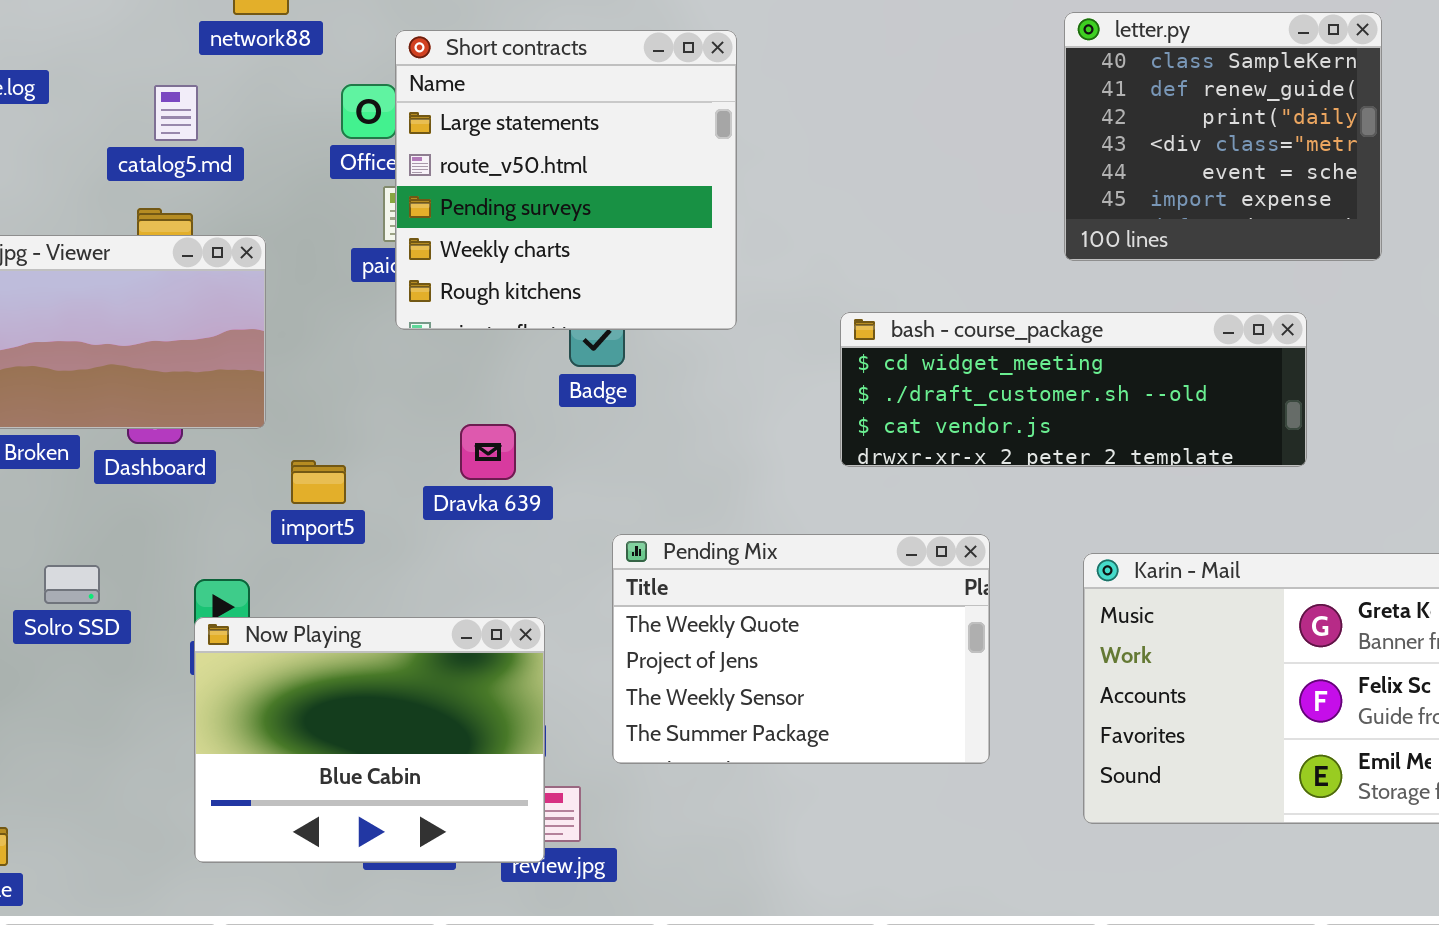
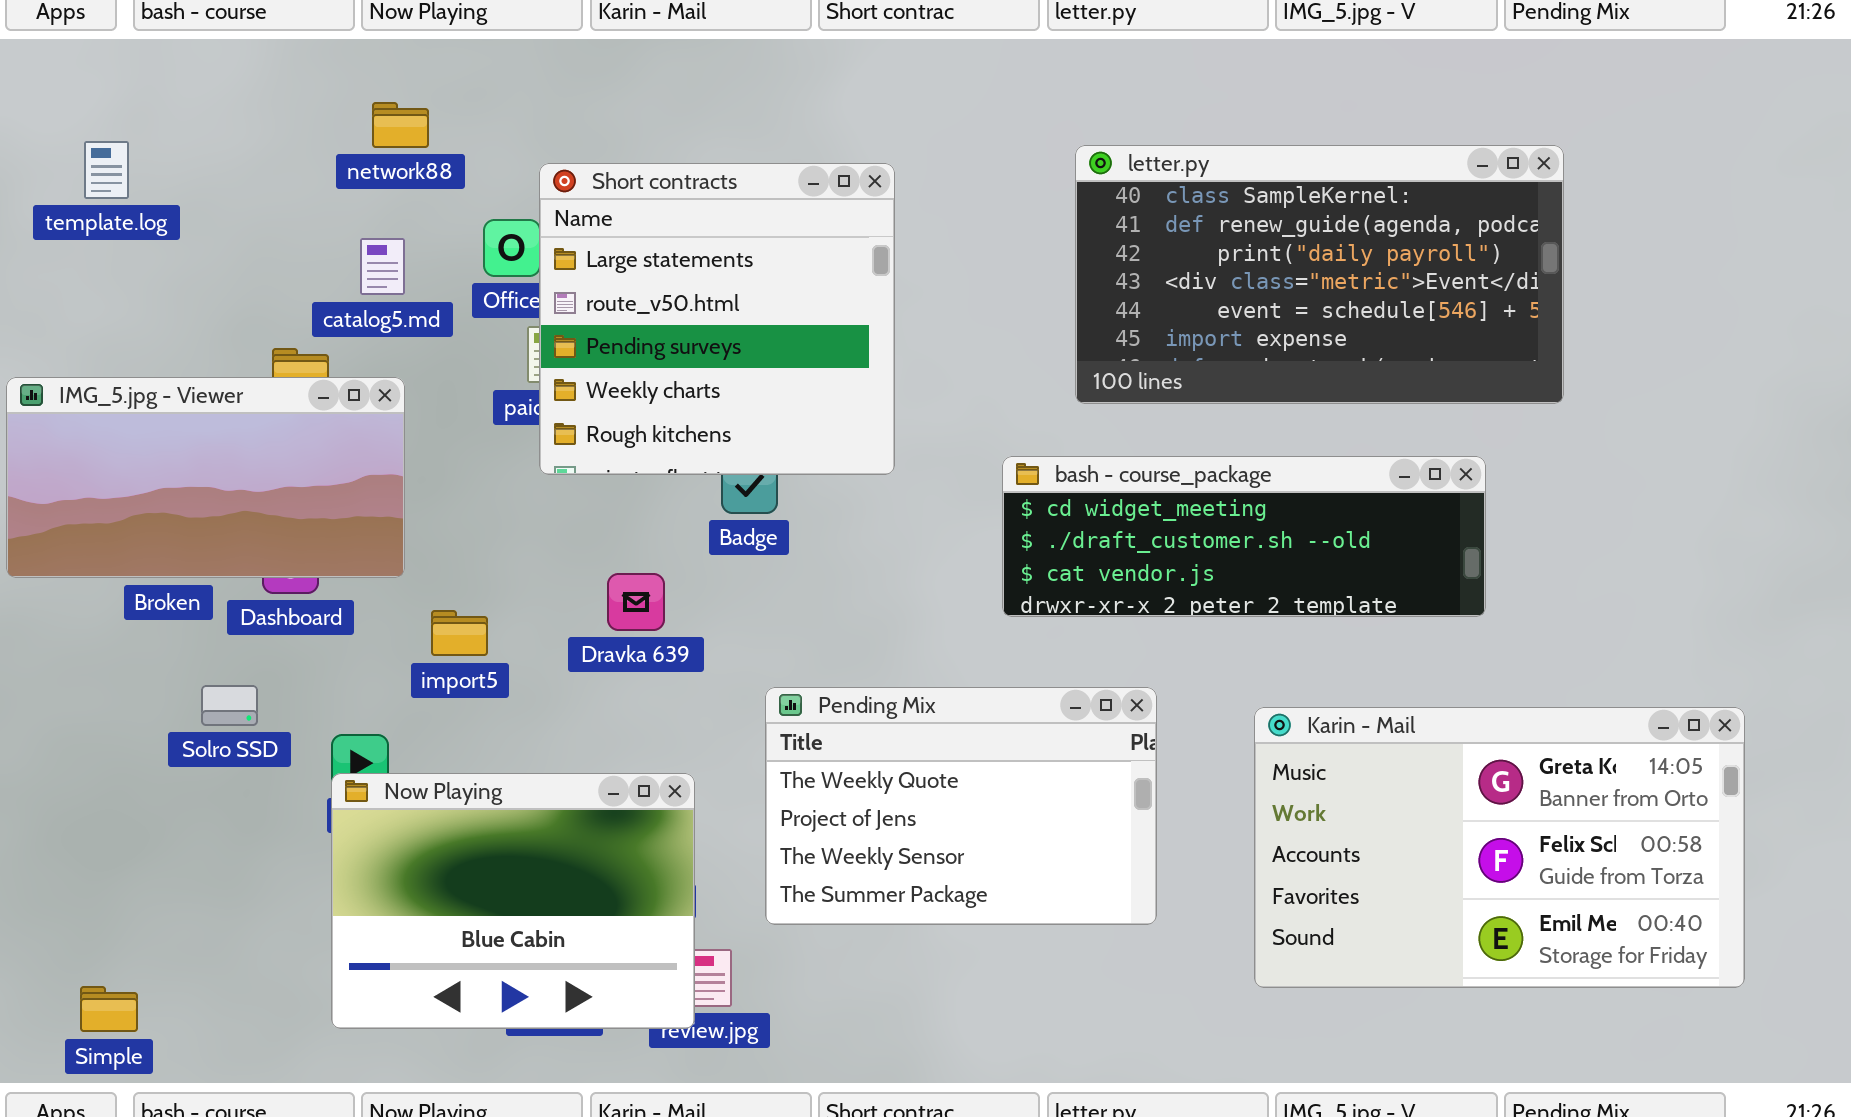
letter.py: [1064,12,1382,261] -> [1075,145,1564,404], resized
catalog5.md: [154,85,198,141] -> [360,238,405,295], moved
Solro SSD: [44,565,100,604] -> [201,685,258,726], moved

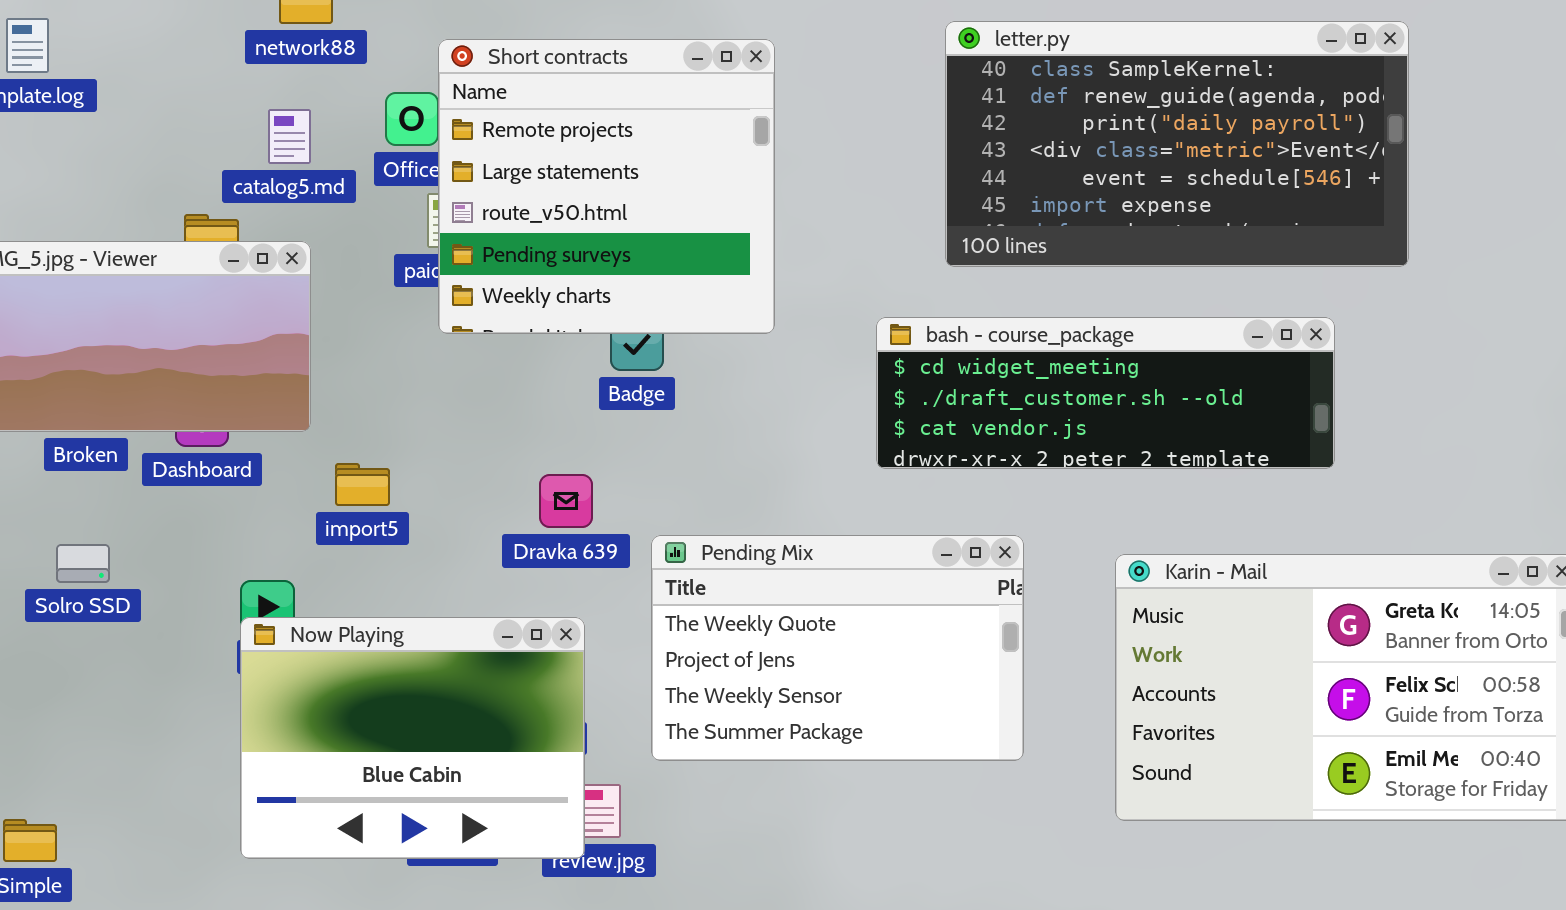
Short contracts: [539,163,895,475] -> [438,39,775,334], scrolled up 1 row
Dravka 639: [607,573,665,631] -> [539,474,593,528], moved
Solro SSD: [201,685,258,726] -> [56,544,110,583], moved

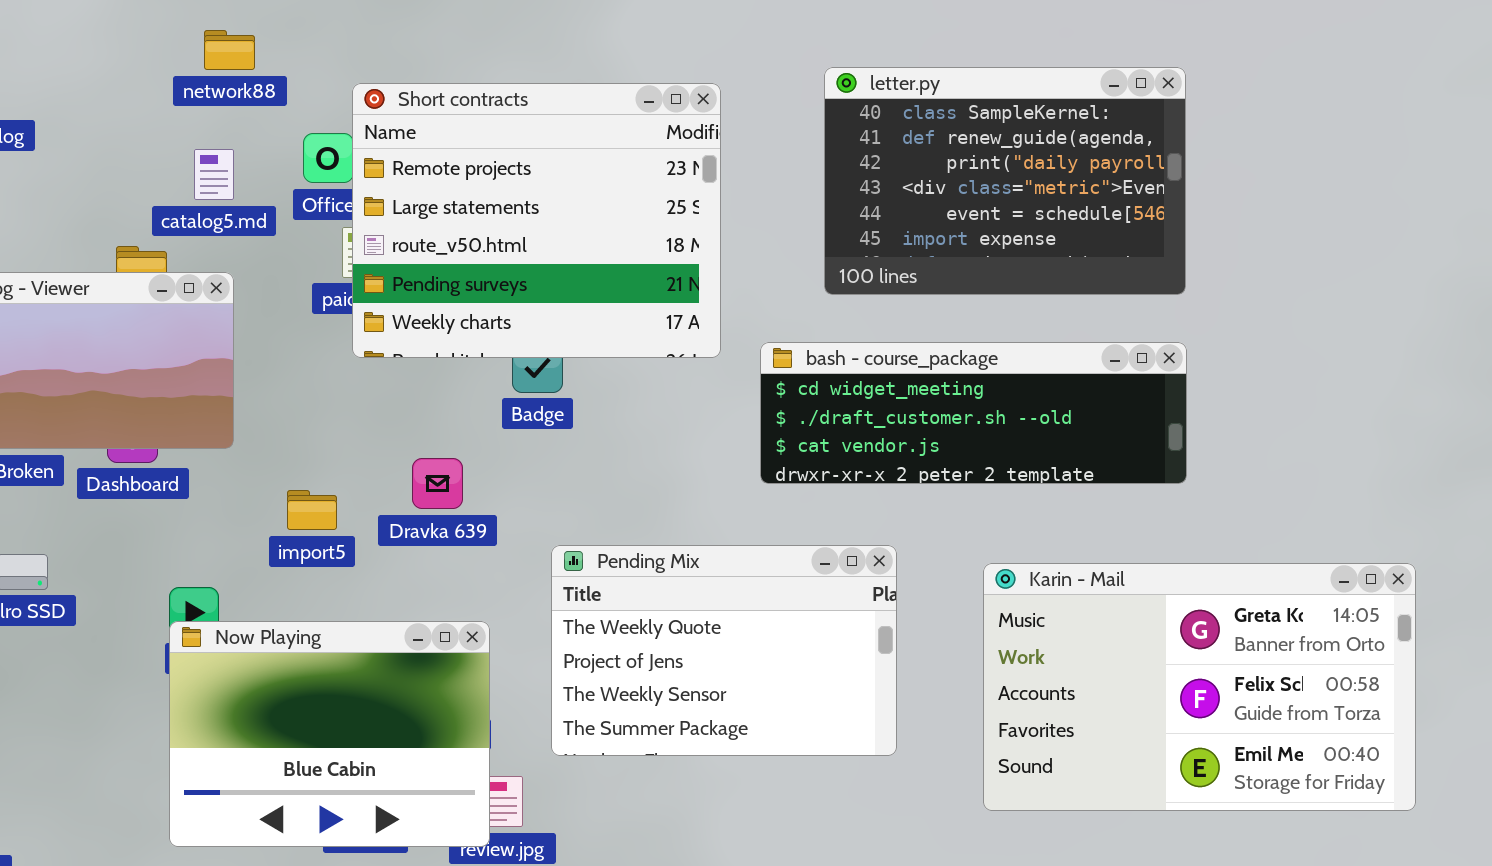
letter.py: [945,21,1409,267] -> [824,67,1186,295], resized
Short contracts: [438,39,775,334] -> [352,83,721,358], resized
import5: [335,463,390,506] -> [287,490,337,530], moved
Dravka 639: [539,474,593,528] -> [412,458,463,509], moved

